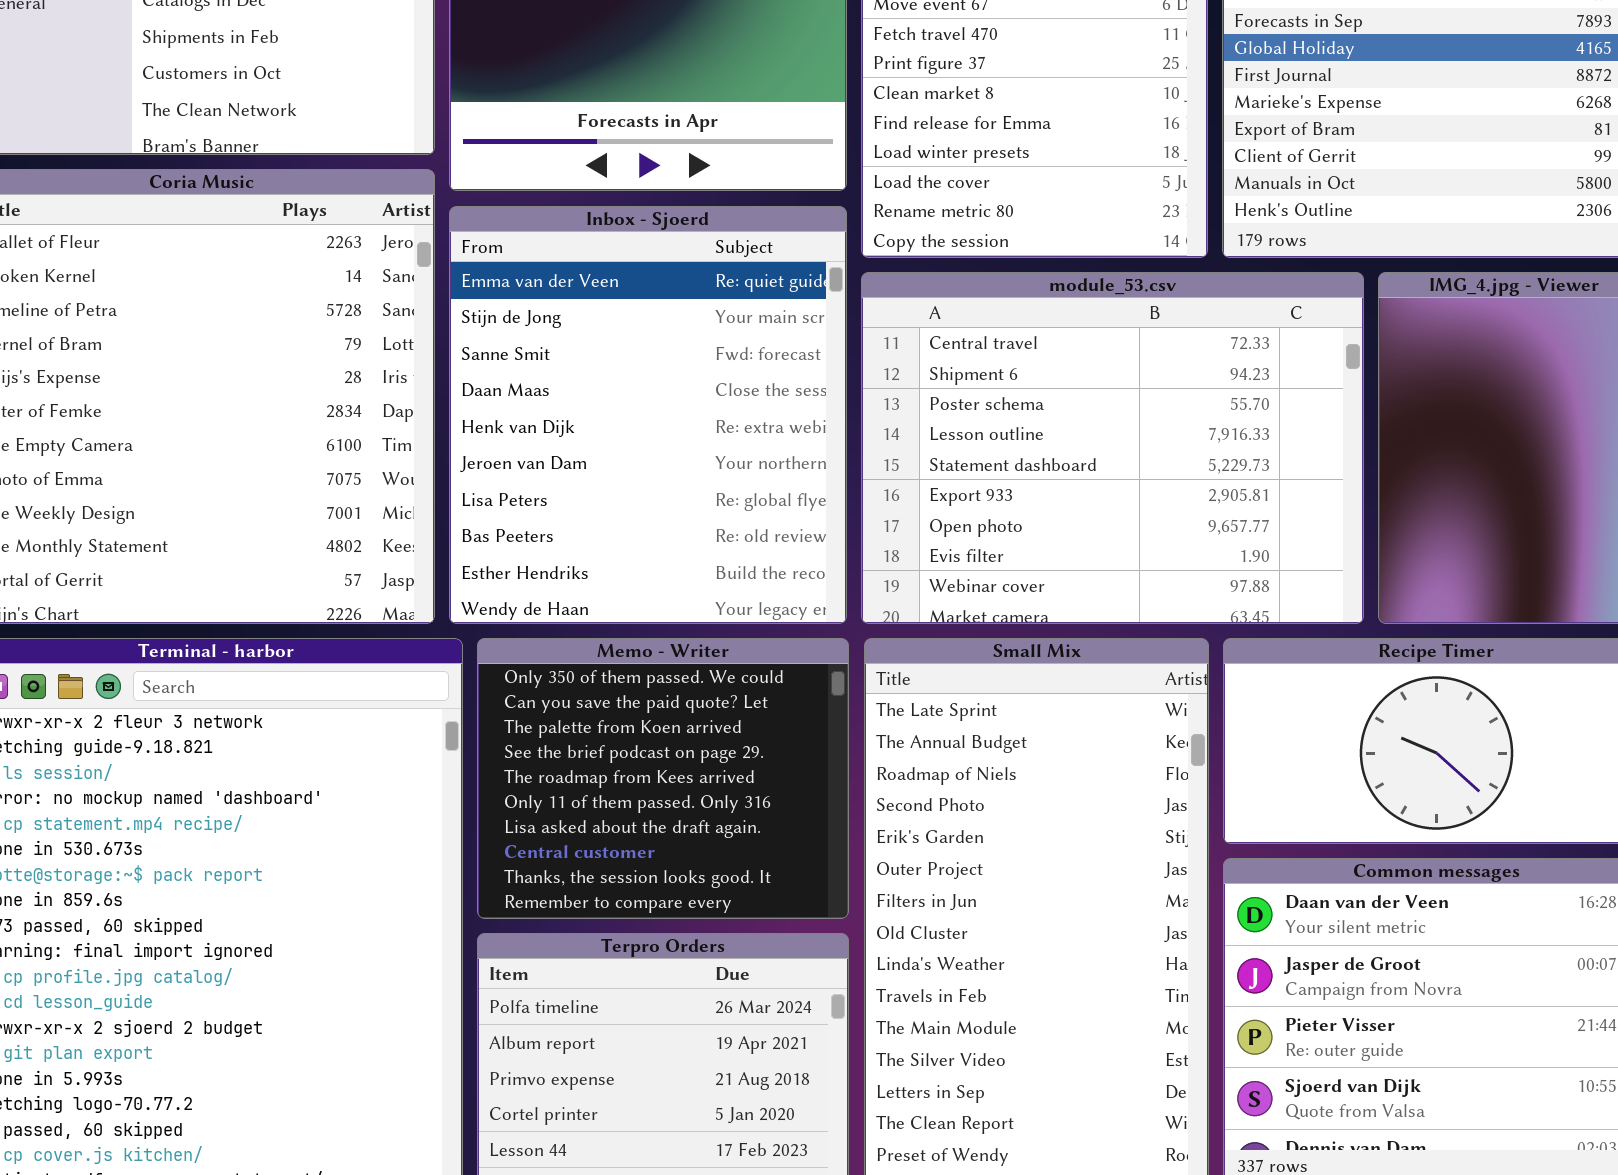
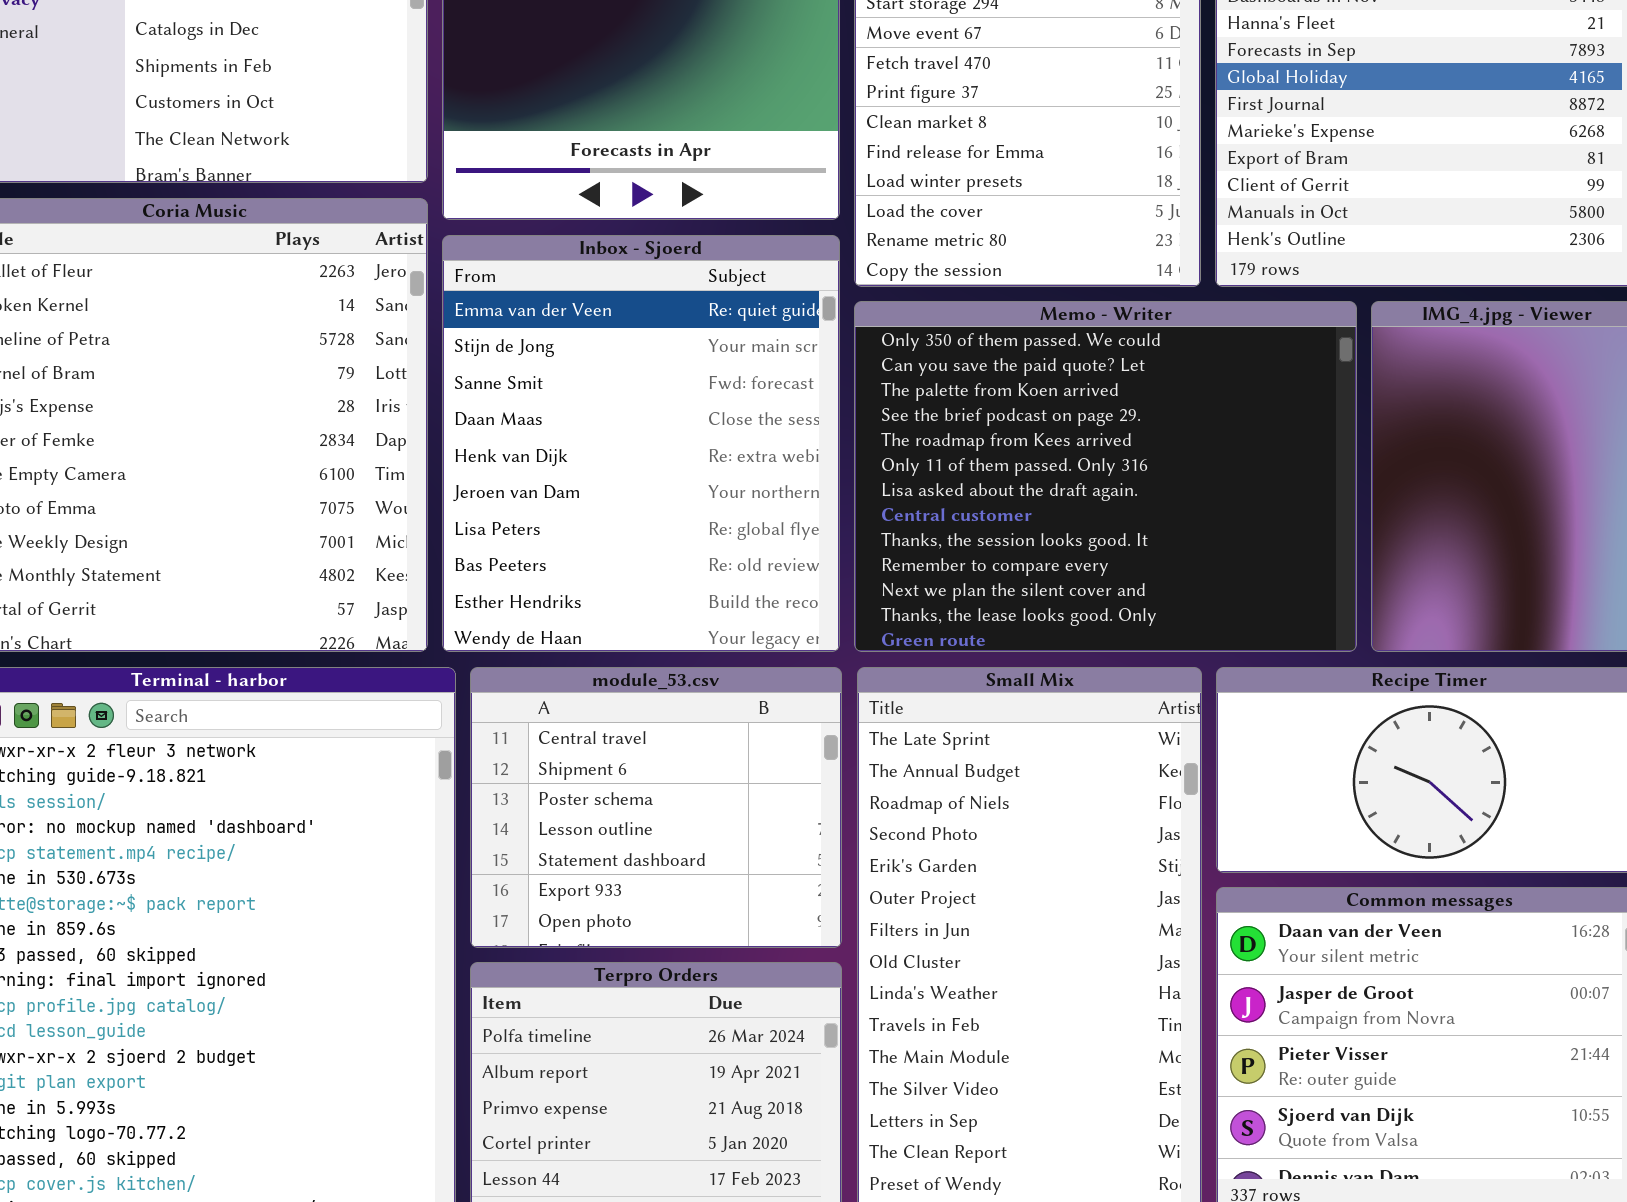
module_53.csv: [861,272,1364,624] -> [470,667,842,948], moved, resized
Memo - Writer: [477,638,849,919] -> [854,301,1357,652], moved, resized

